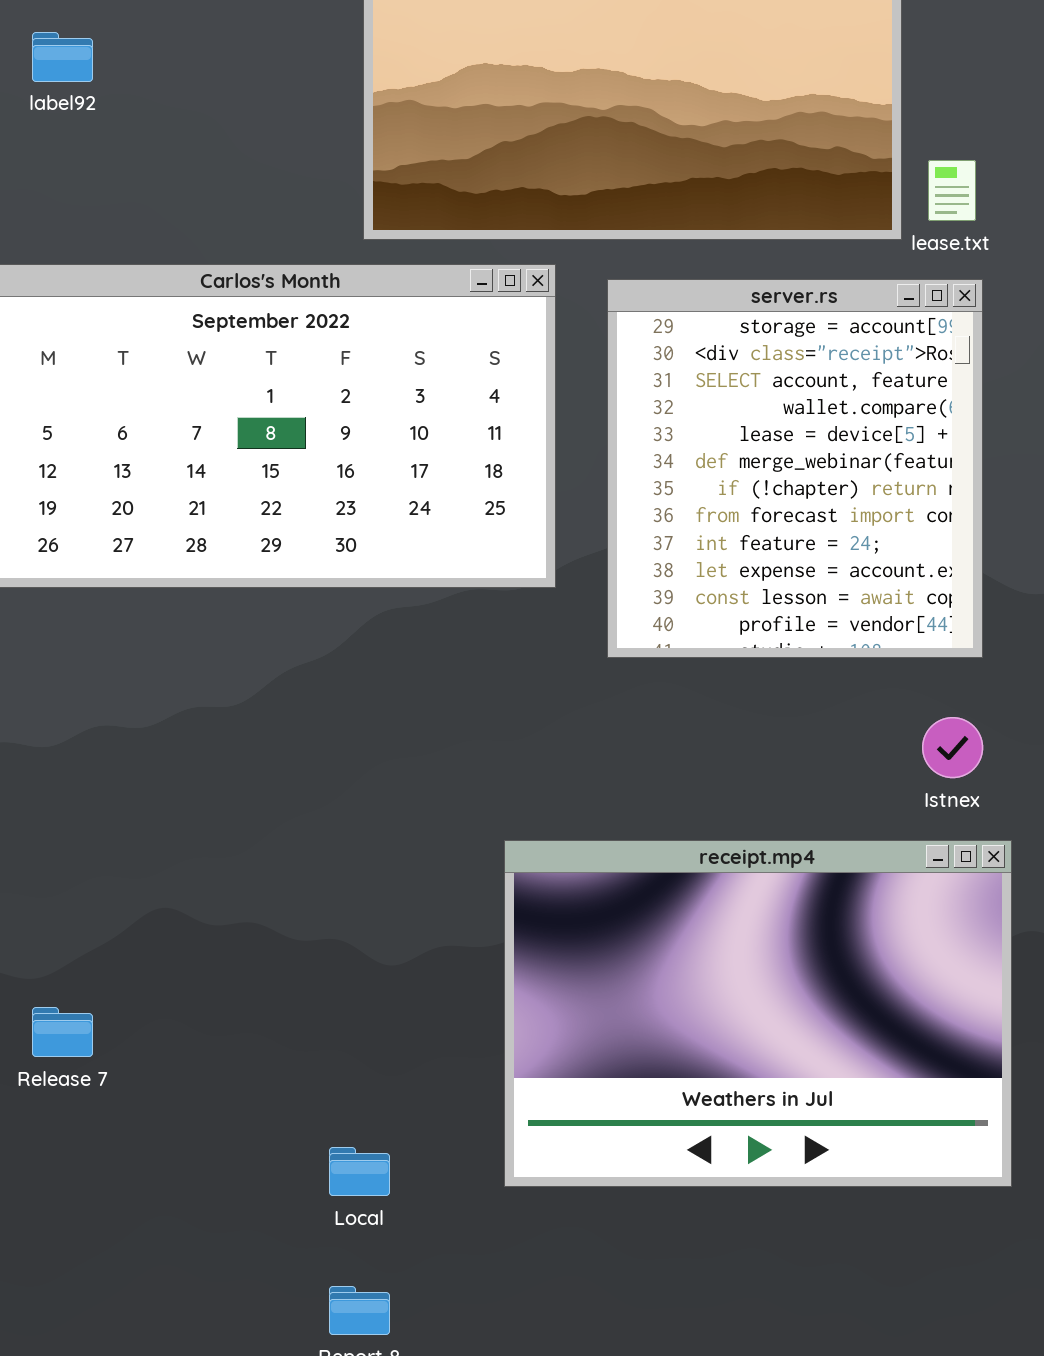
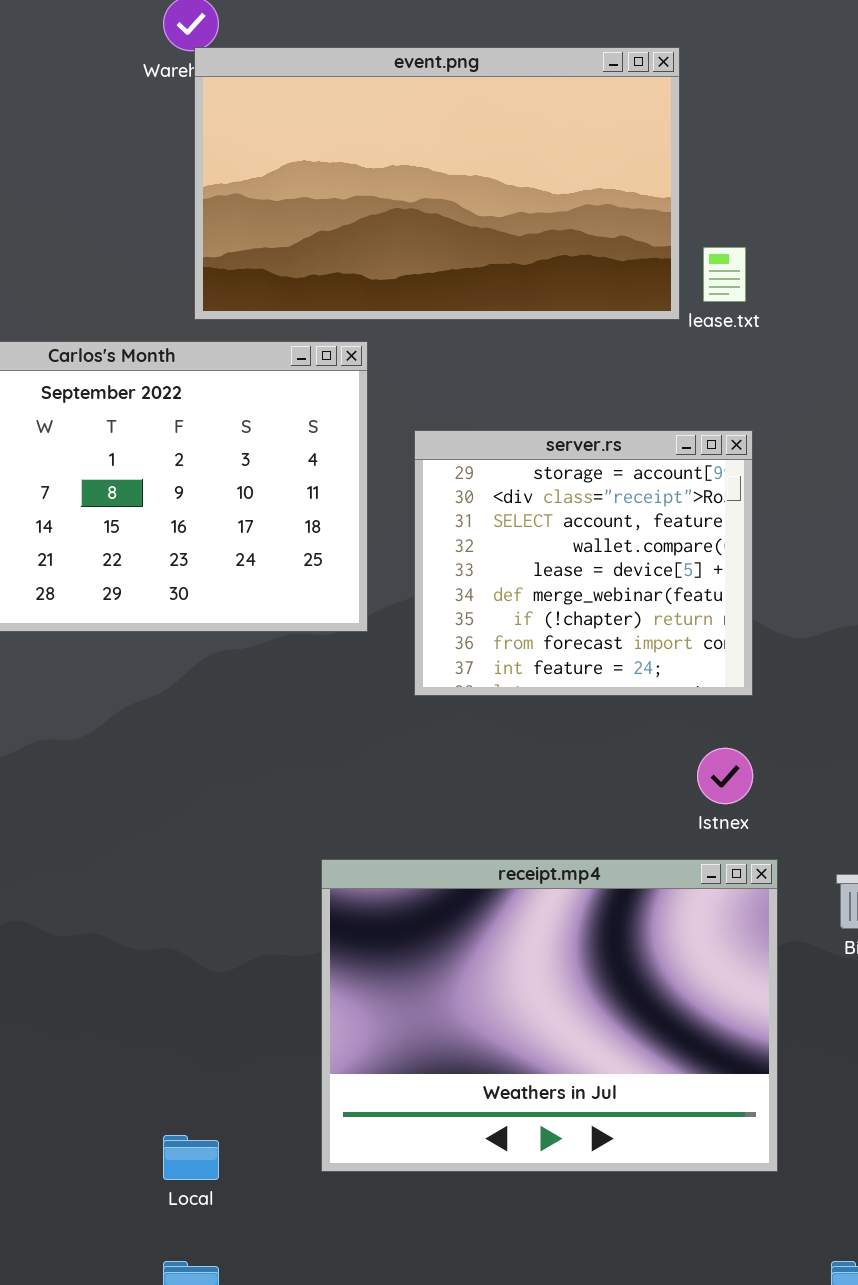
server.rs: [607,279,983,658] -> [414,430,753,696], resized

